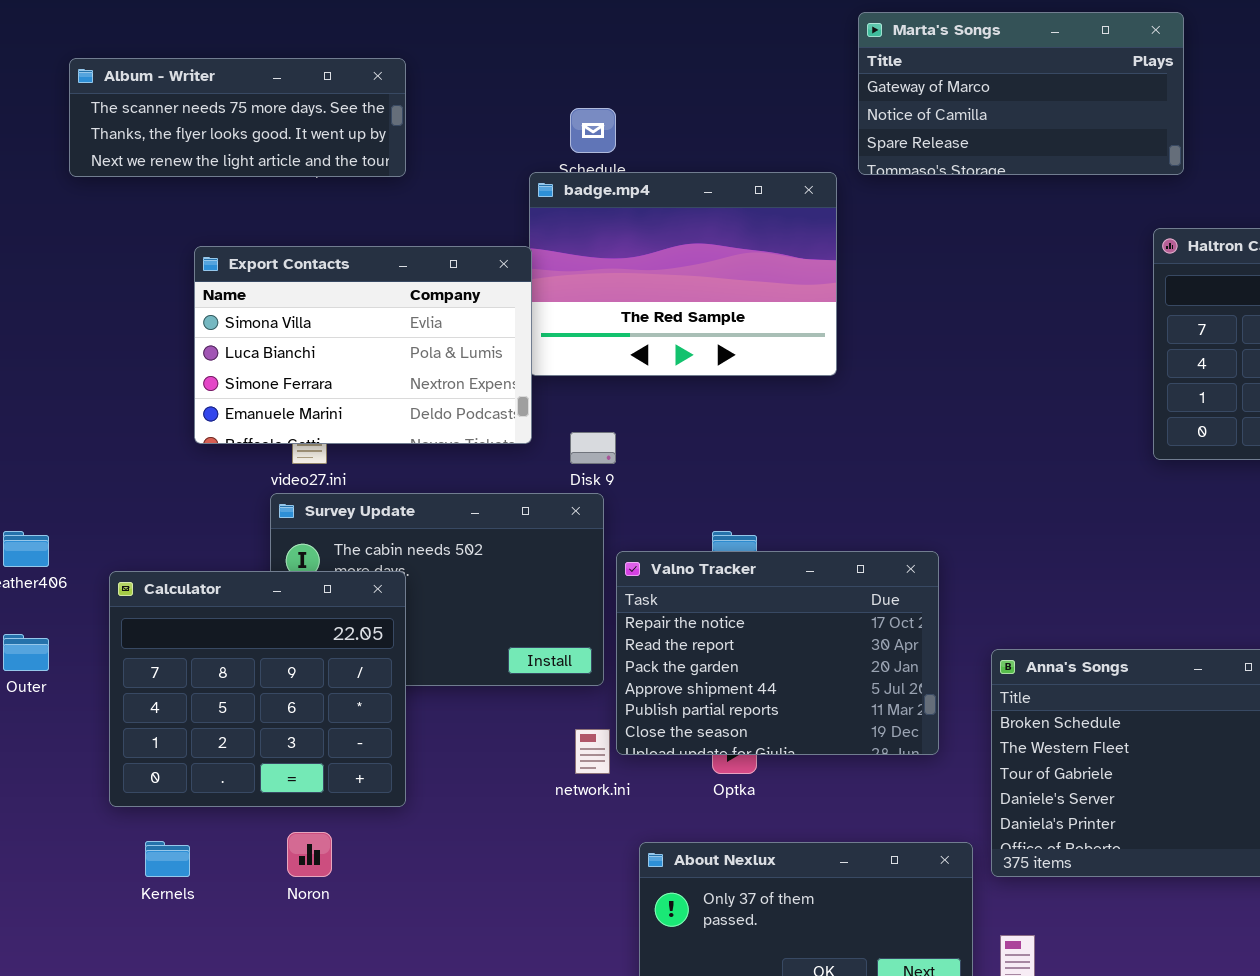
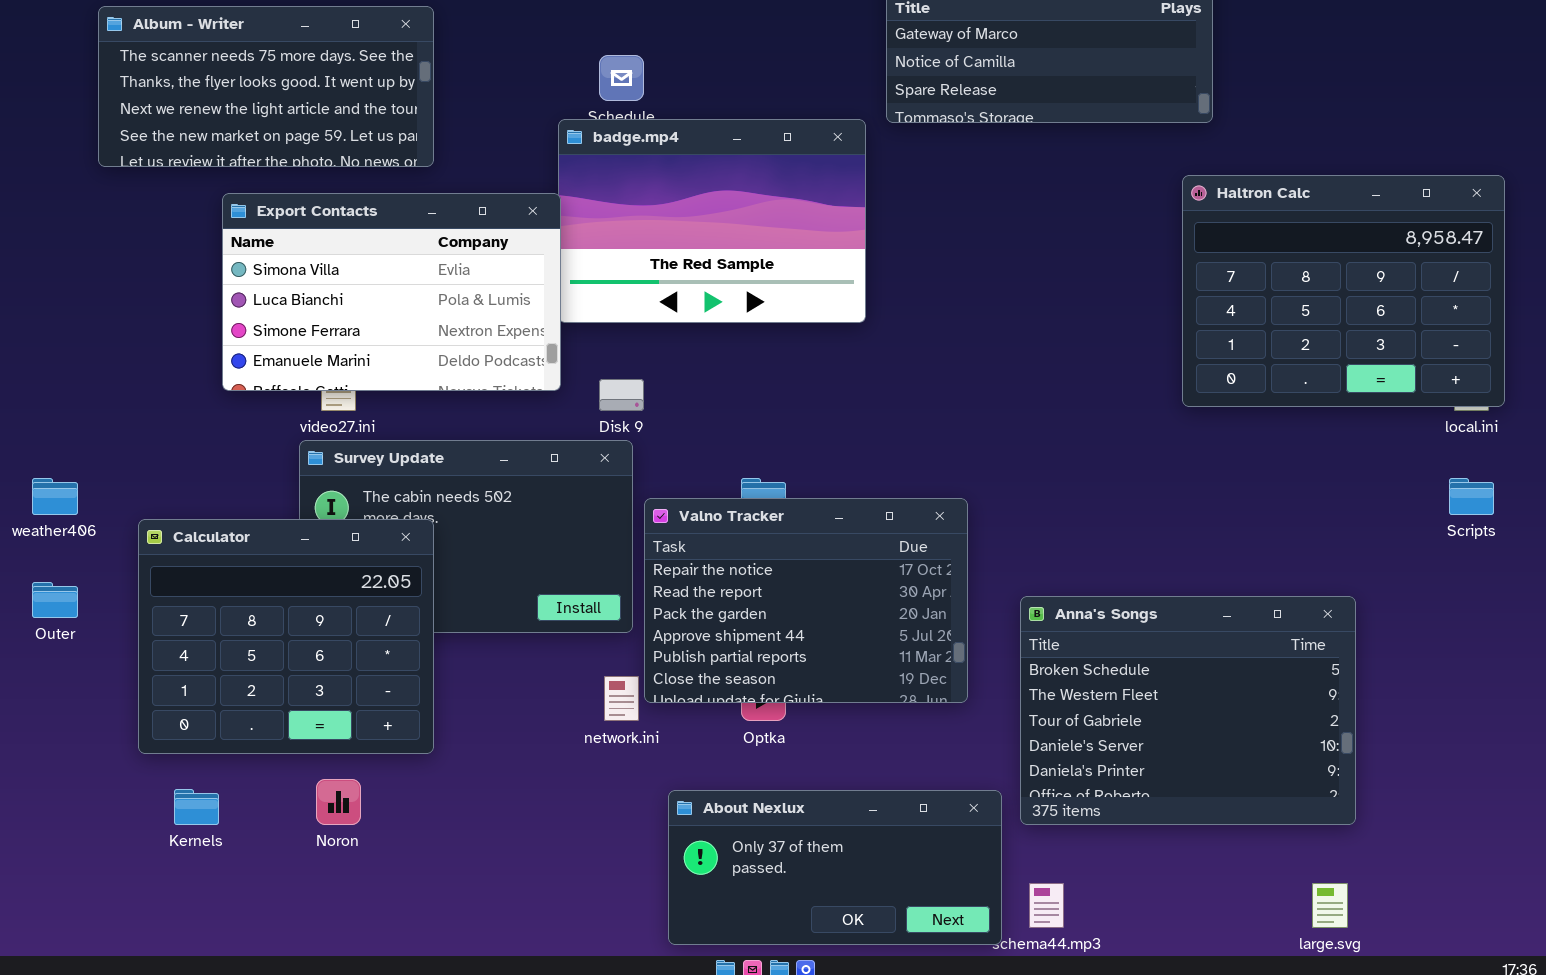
Album - Writer: [69,58,406,177] -> [98,6,434,167], resized

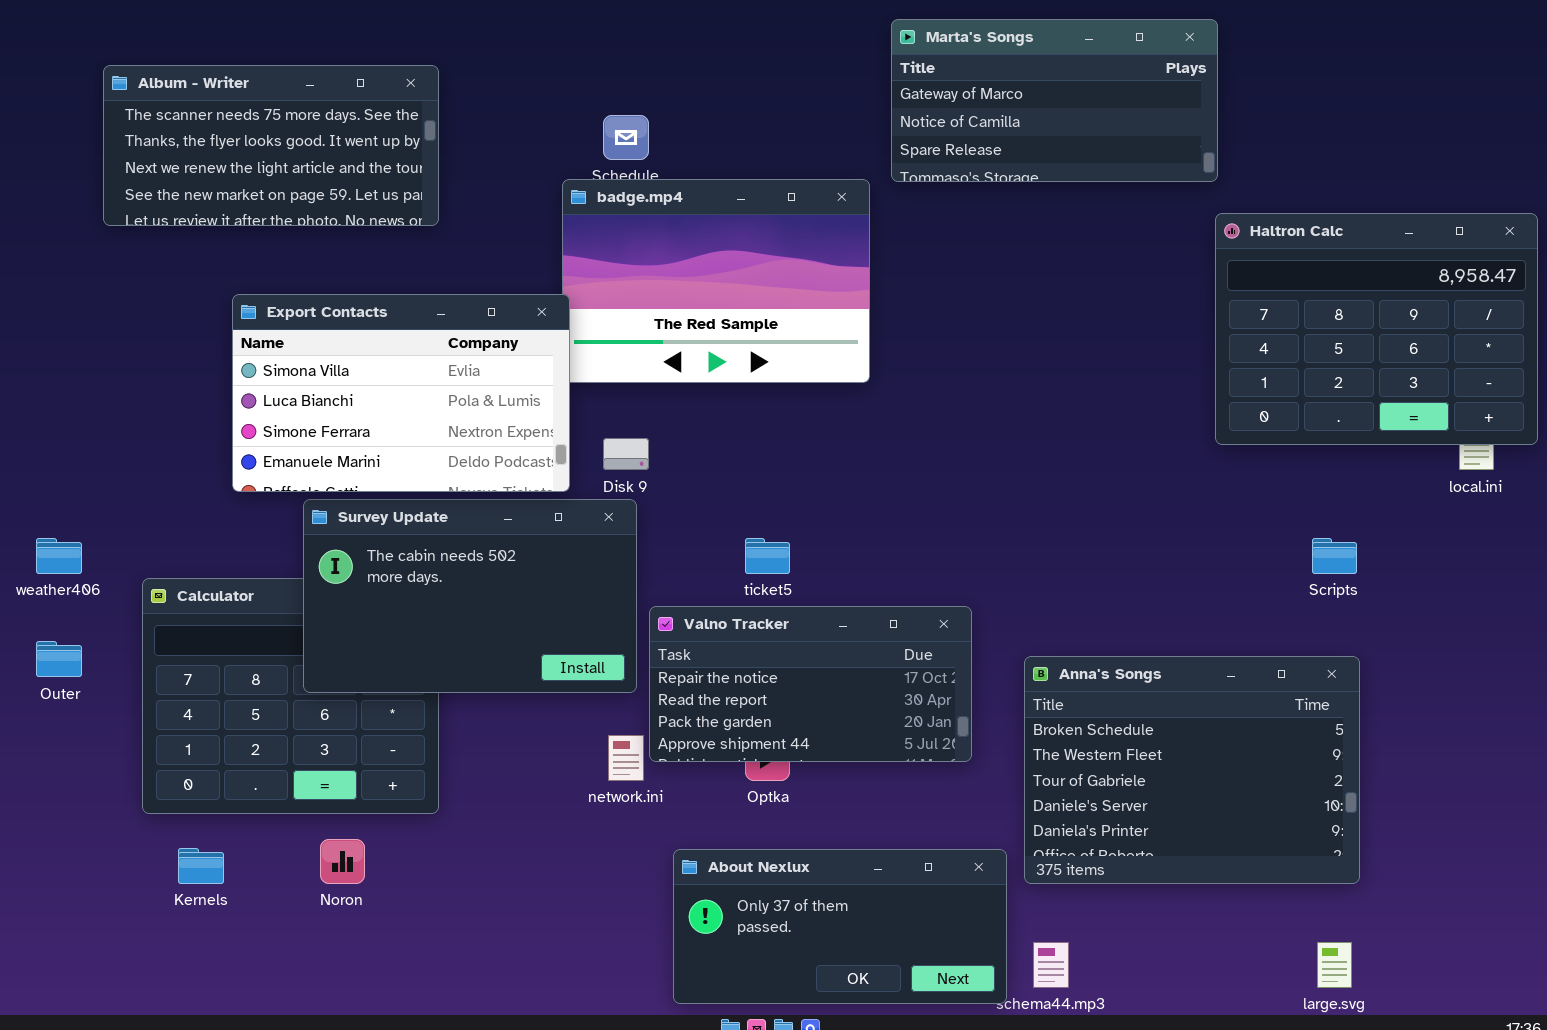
Haltron Calc: [1182,175,1505,407] -> [1215,213,1538,445], moved
Export Contacts: [222,193,561,391] -> [232,294,570,492], moved
Survey Update: [299,440,633,633] -> [303,499,637,693], raised
Scripts: [1449,478,1494,515] -> [1312,538,1357,574], moved
Valno Tracker: [644,498,968,703] -> [649,606,972,762], resized

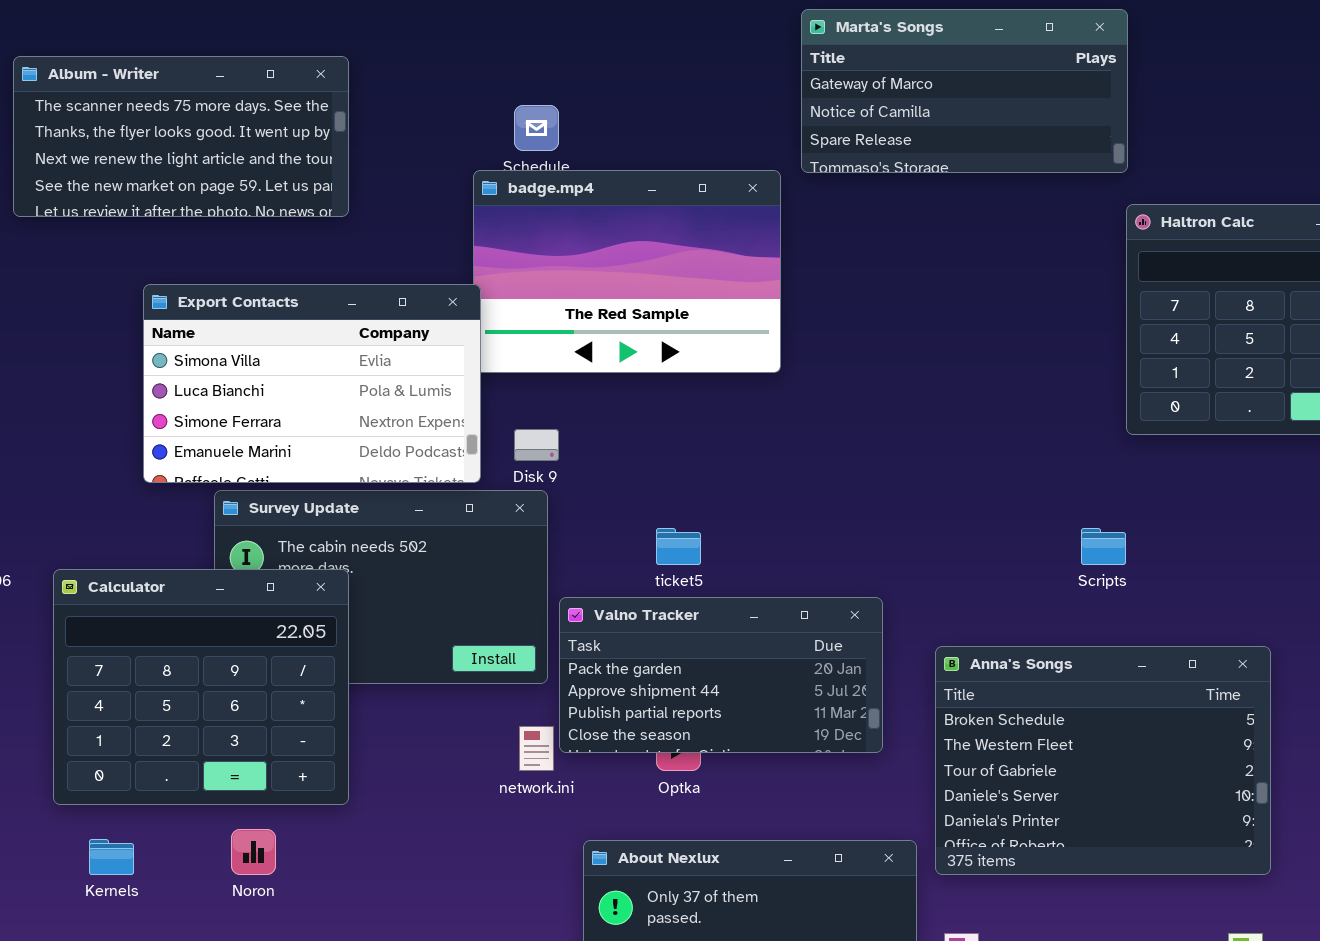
Scripts: [1312,538,1357,574] -> [1081,528,1126,565], moved
Calculator: [142,578,439,814] -> [53,569,349,805], raised
Valno Tracker: [649,606,972,762] -> [559,597,883,753], scrolled down 2 rows

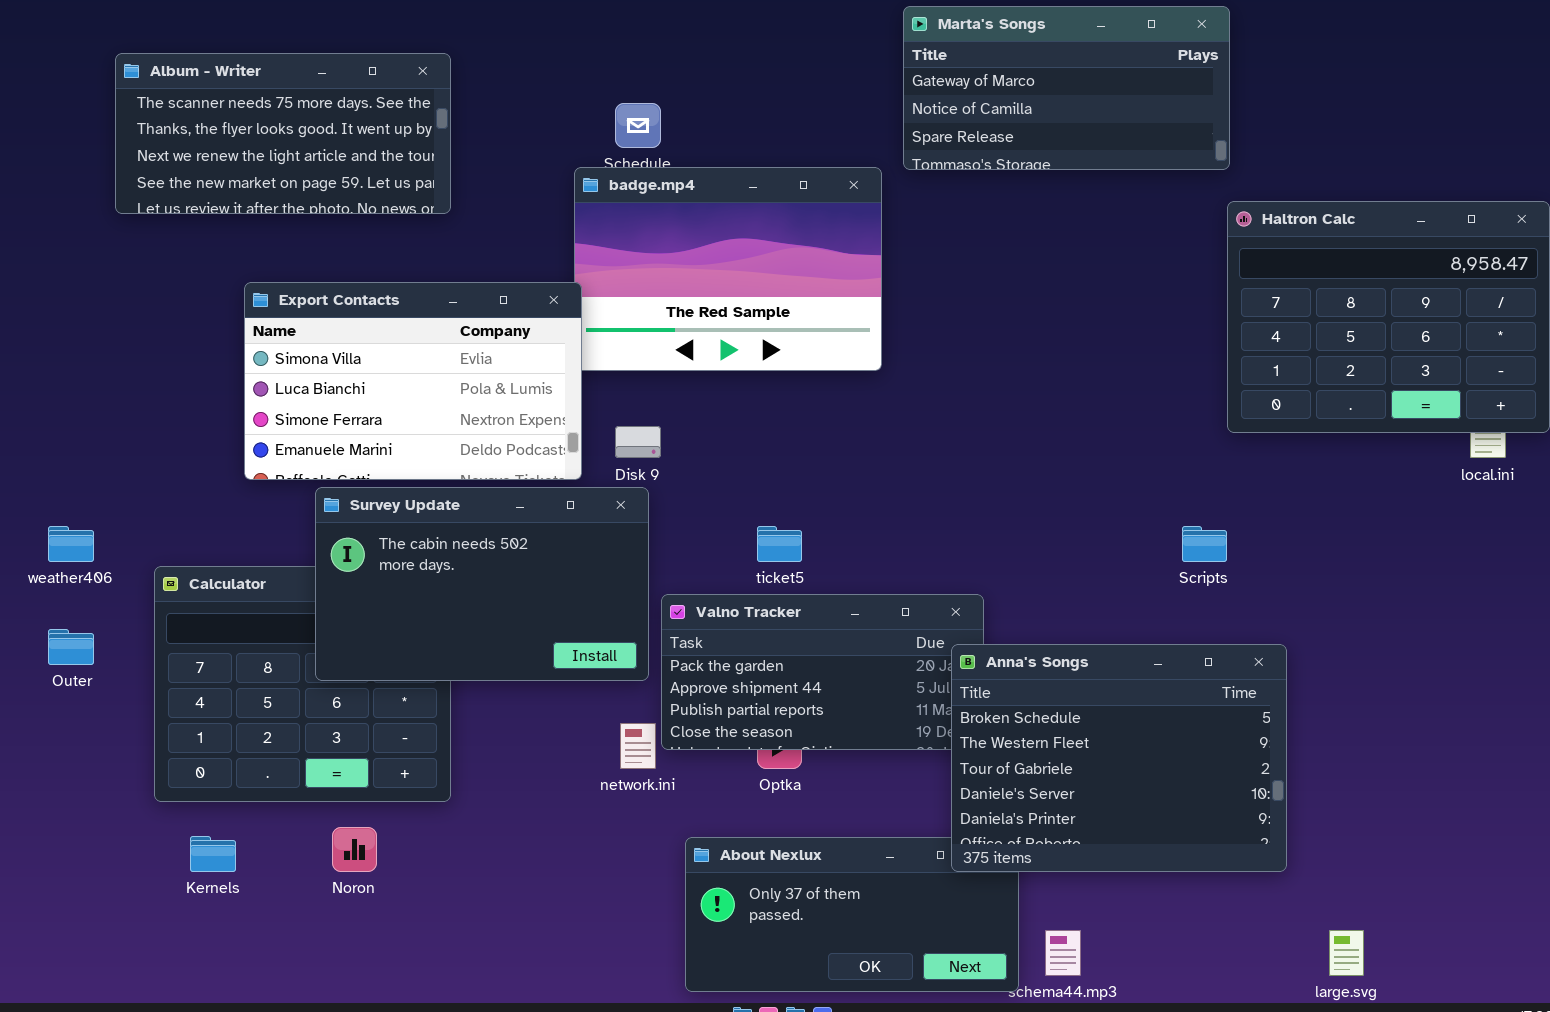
Survey Update: [214,490,548,684] -> [315,487,649,681], raised
Anna's Songs: [935,646,1271,875] -> [951,644,1287,872], moved

